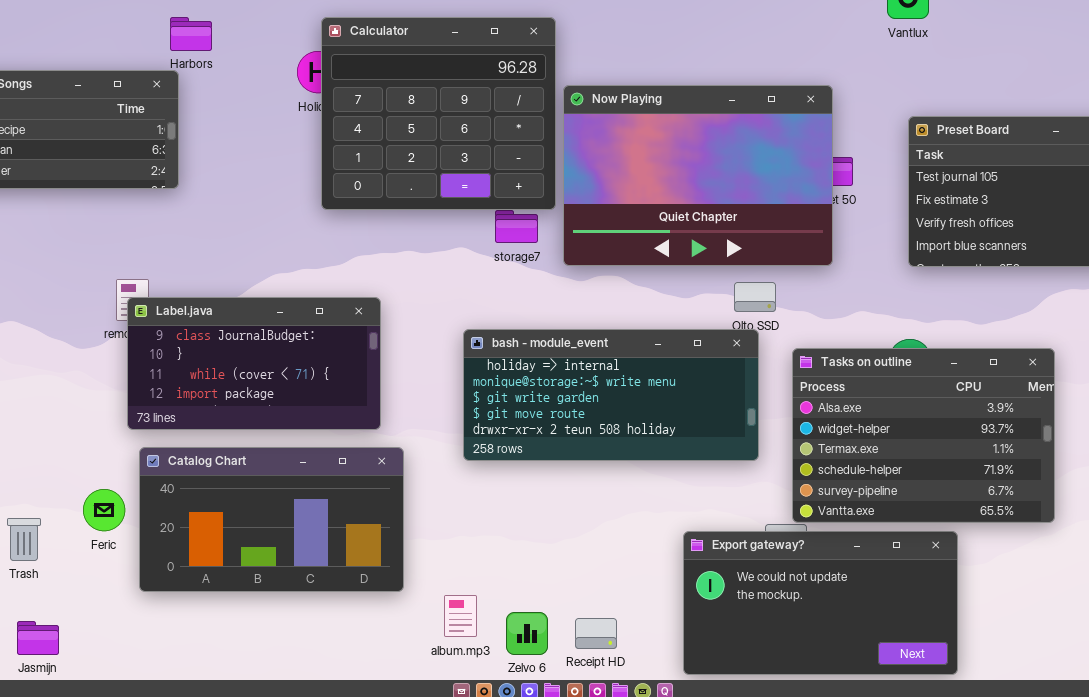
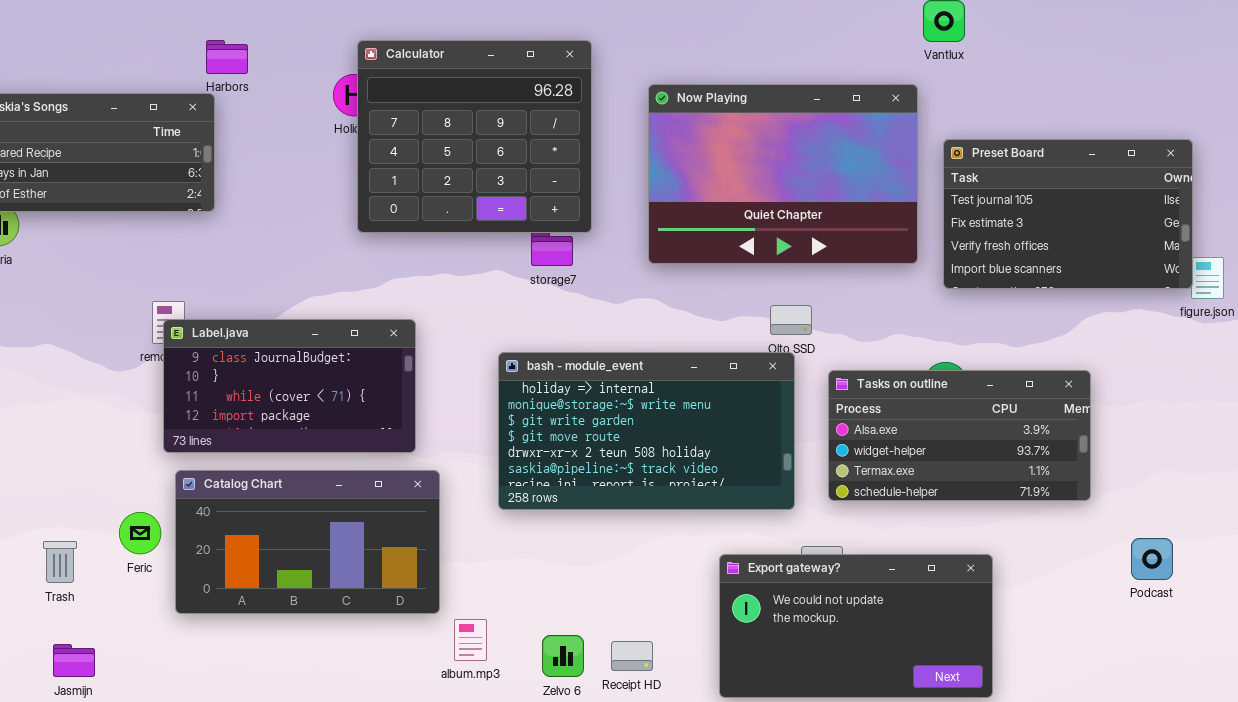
Now Playing: [563,85,833,266] -> [648,84,918,264], moved
bash - module_event: [463,329,759,461] -> [498,352,795,510], resized
Tasks on outline: [792,348,1055,523] -> [828,370,1091,501], resized
album.mp3: [444,595,477,637] -> [454,619,487,661], moved

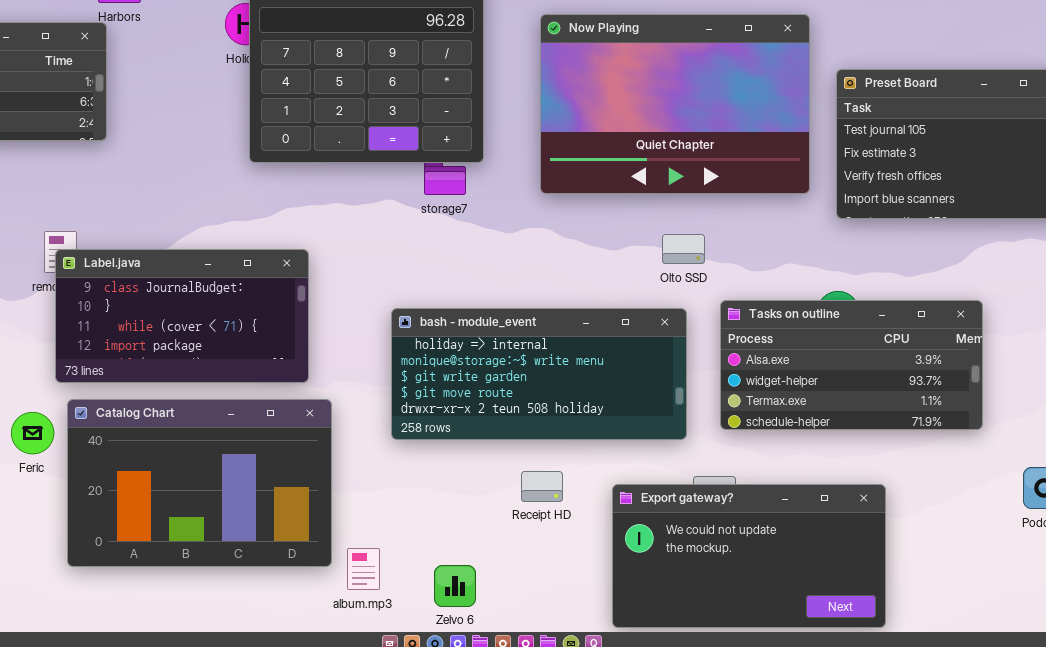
bash - module_event: [498,352,795,510] -> [391,308,687,440], resized
Catalog Chart: [175,470,440,614] -> [67,399,332,567], resized
Feric: [119,512,161,554] -> [11,412,54,454], moved
Receipt HD: [611,641,653,671] -> [521,471,563,502], moved

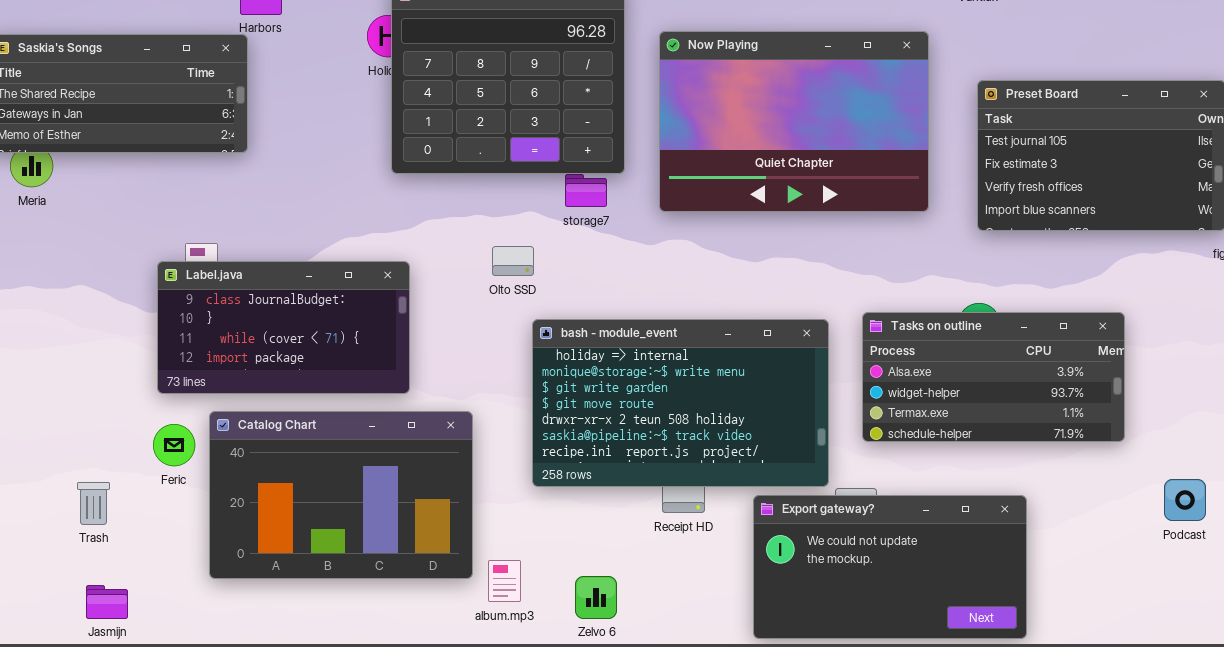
Now Playing: [540,14,810,194] -> [659,31,929,212], moved
Olto SSD: [662,234,705,264] -> [492,246,534,276], moved
Label.java: [55,249,309,383] -> [157,261,410,394], moved
bash - module_event: [391,308,687,440] -> [532,319,829,487], resized

